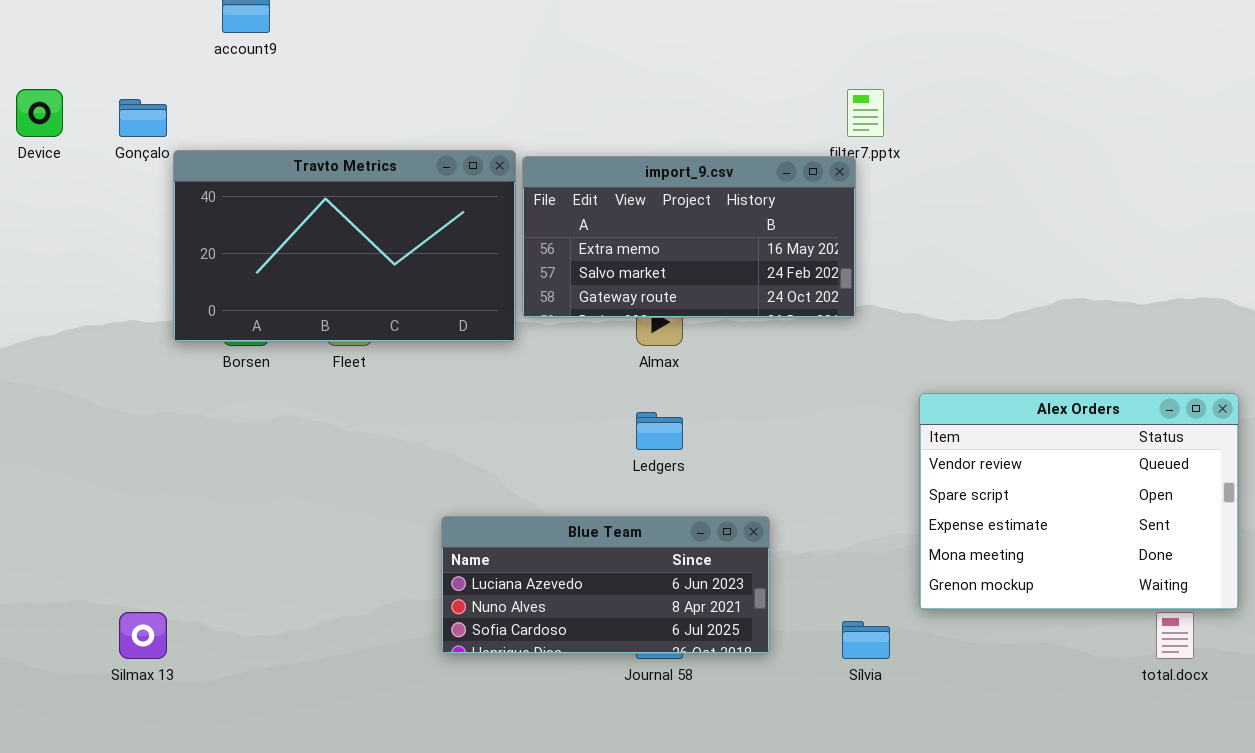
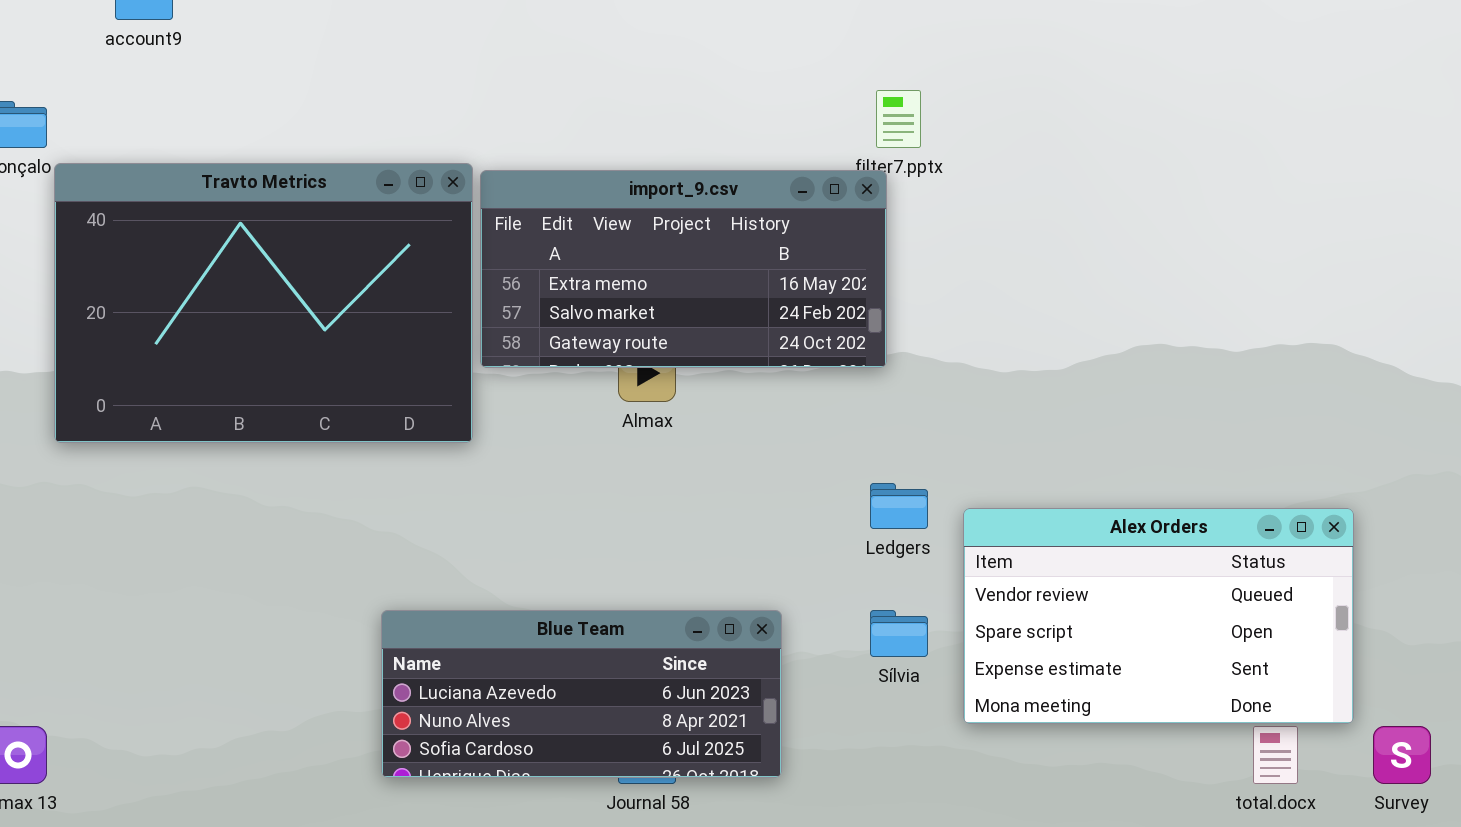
Travto Metrics: [173,150,516,342] -> [54,163,473,443], resized
Alex Orders: [919,393,1239,610] -> [963,508,1354,724], resized
Ledgers: [636,412,683,450] -> [870,483,928,529], moved
Sílvia: [842,621,890,659] -> [870,610,928,657], moved

